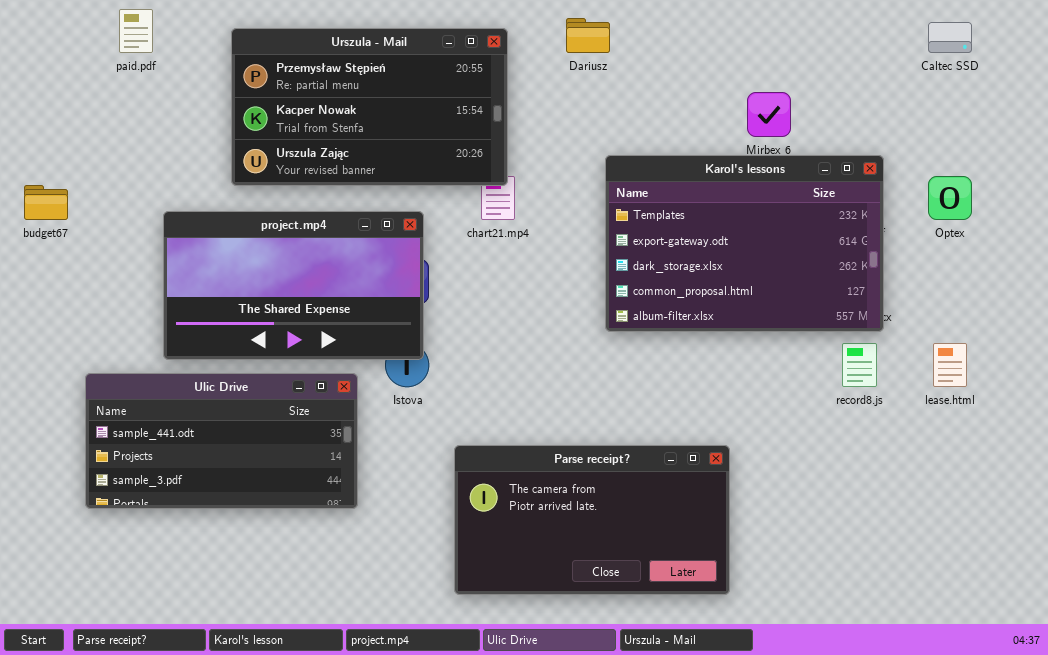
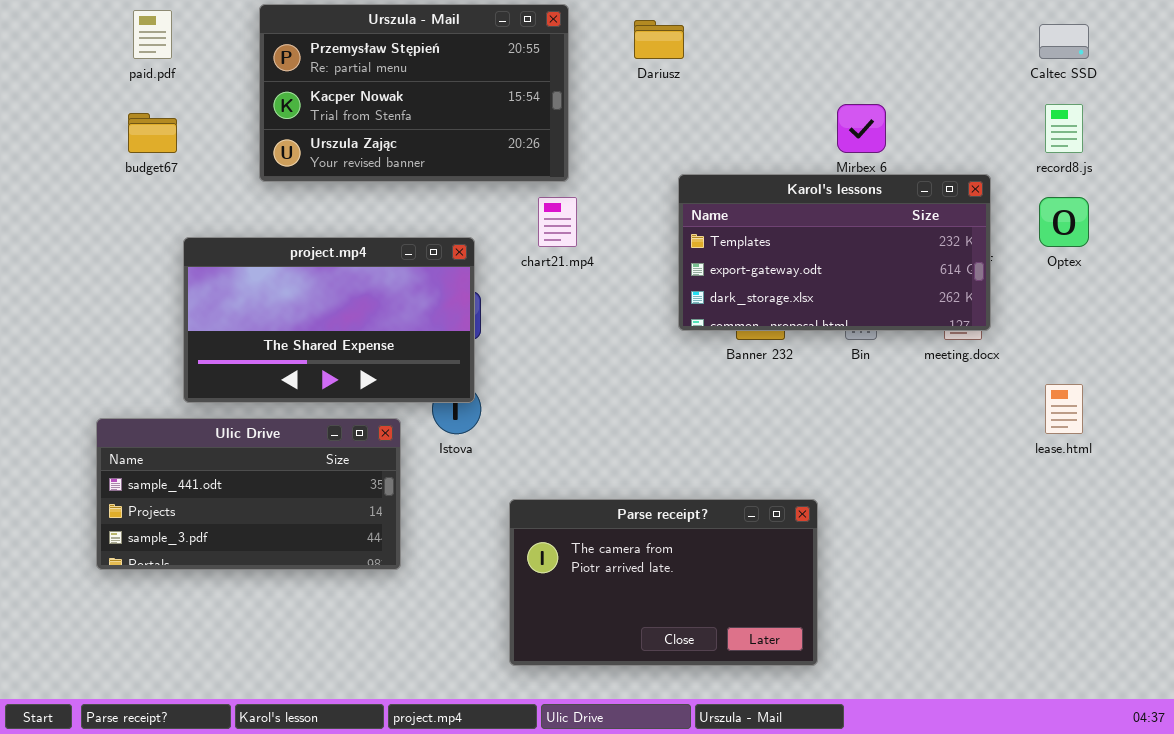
Urszula - Mail: [231,28,508,186] -> [259,4,569,182], moved
Karol's lessons: [605,155,884,332] -> [678,174,991,331], resized
budget67: [24,185,68,220] -> [128,113,177,153], moved
record8.js: [842,343,877,387] -> [1045,104,1083,153], moved

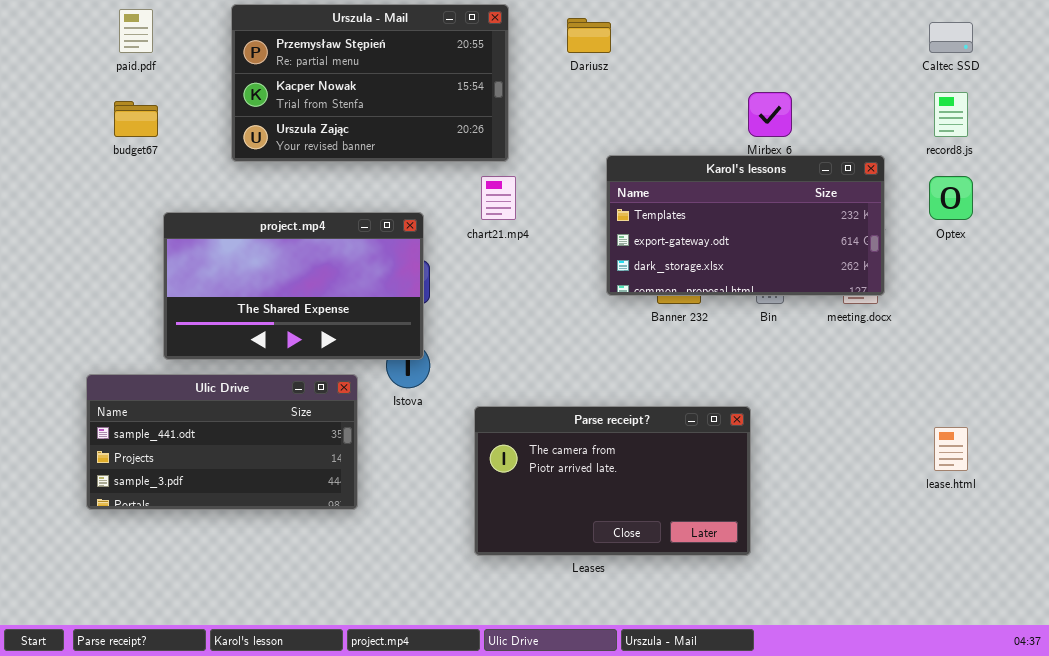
lease.html: [1045,384,1083,434] -> [934,427,968,471], moved
Parse receipt?: [509,499,818,666] -> [474,406,751,556], moved

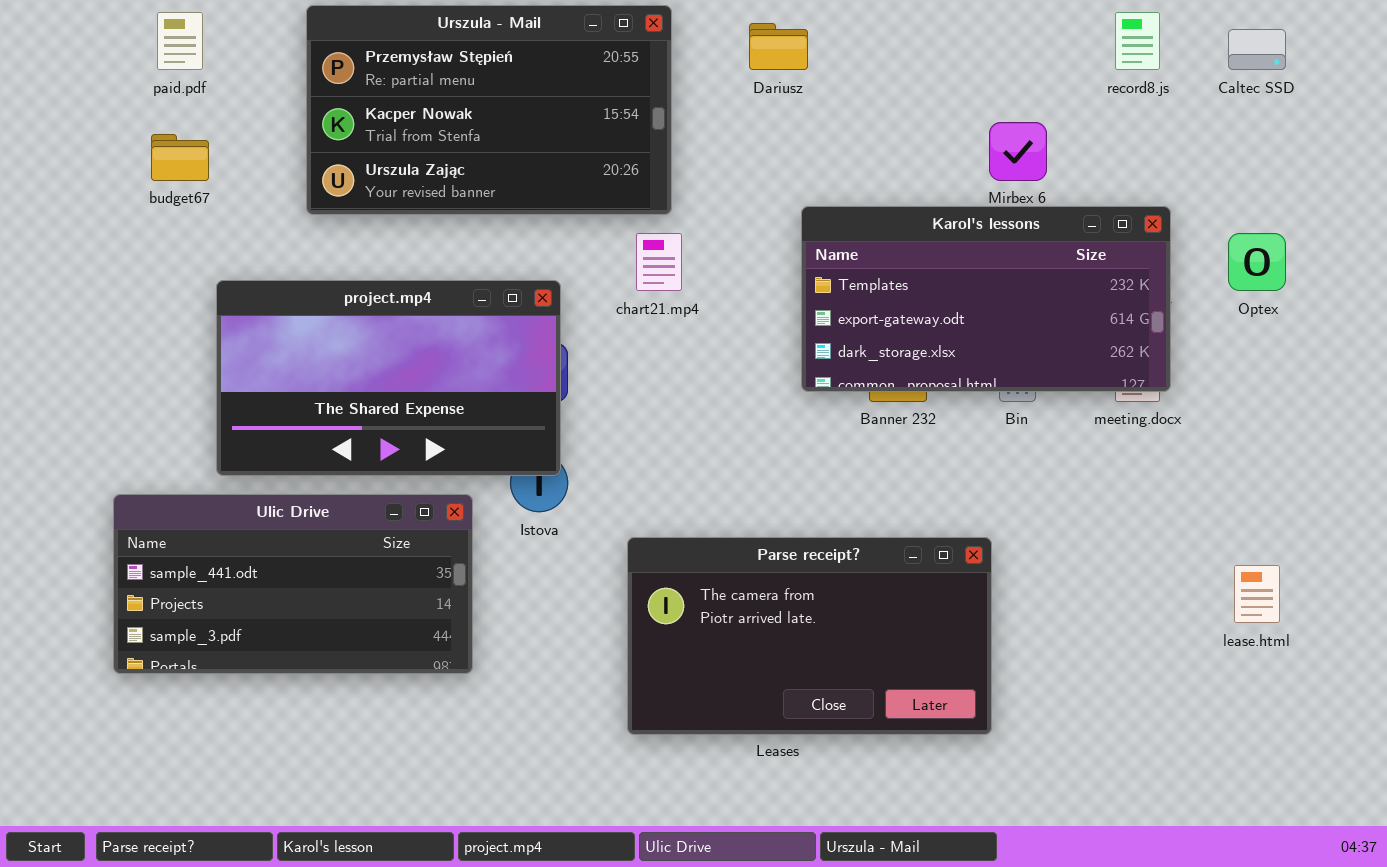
record8.js: [934,92,968,137] -> [1115,12,1160,70], moved

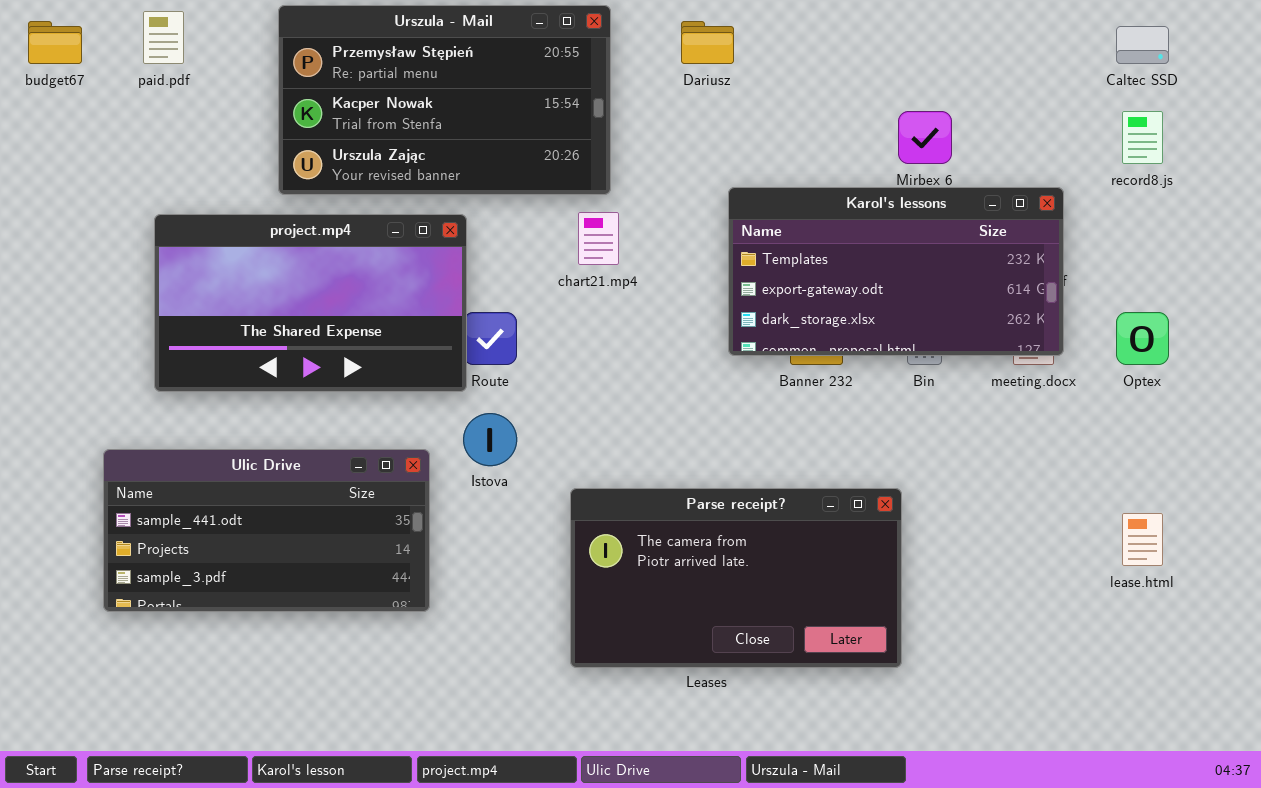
record8.js: [1115,12,1160,70] -> [1122,111,1163,164], moved
budget67: [151,134,209,181] -> [28,21,82,64], moved
Optex: [1228,233,1286,291] -> [1116,312,1169,365], moved
project.mp4: [216,280,561,476] -> [154,214,467,392], moved

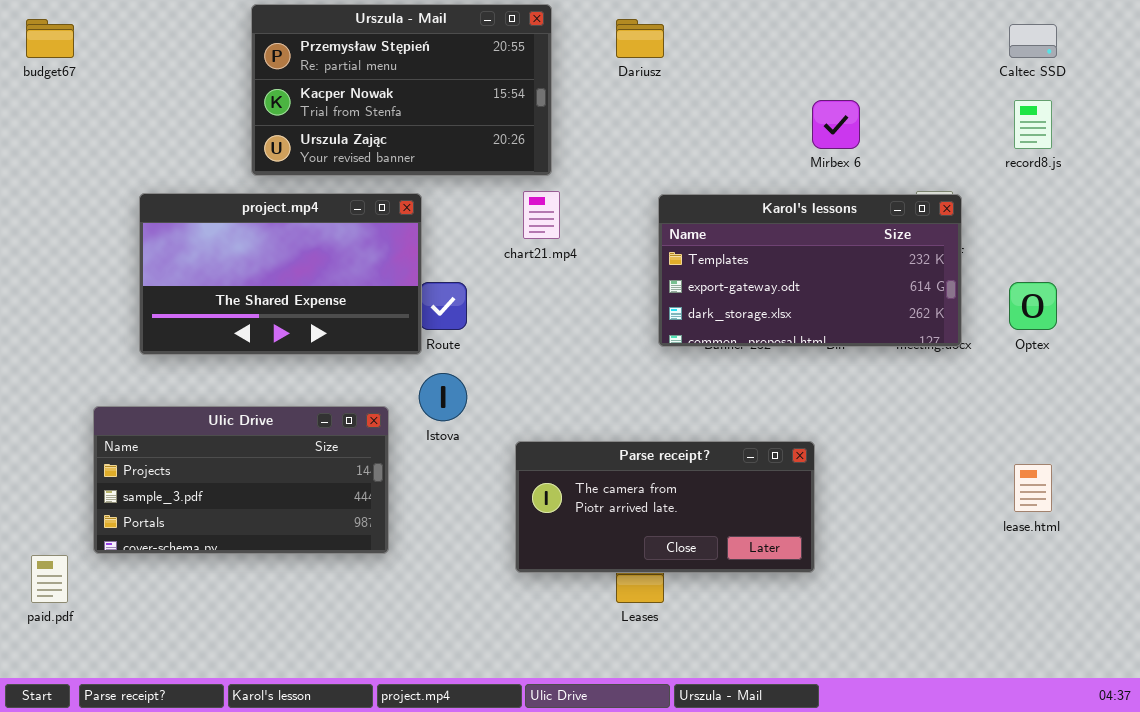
paid.pdf: [143,11,184,64] -> [31,555,68,603], moved
Karol's lessons: [728,187,1064,356] -> [658,194,962,347], moved
Ulic Drive: [103,449,430,612] -> [93,406,389,554], scrolled down 1 row
Parse receipt?: [570,488,902,668] -> [515,441,815,573], resized

